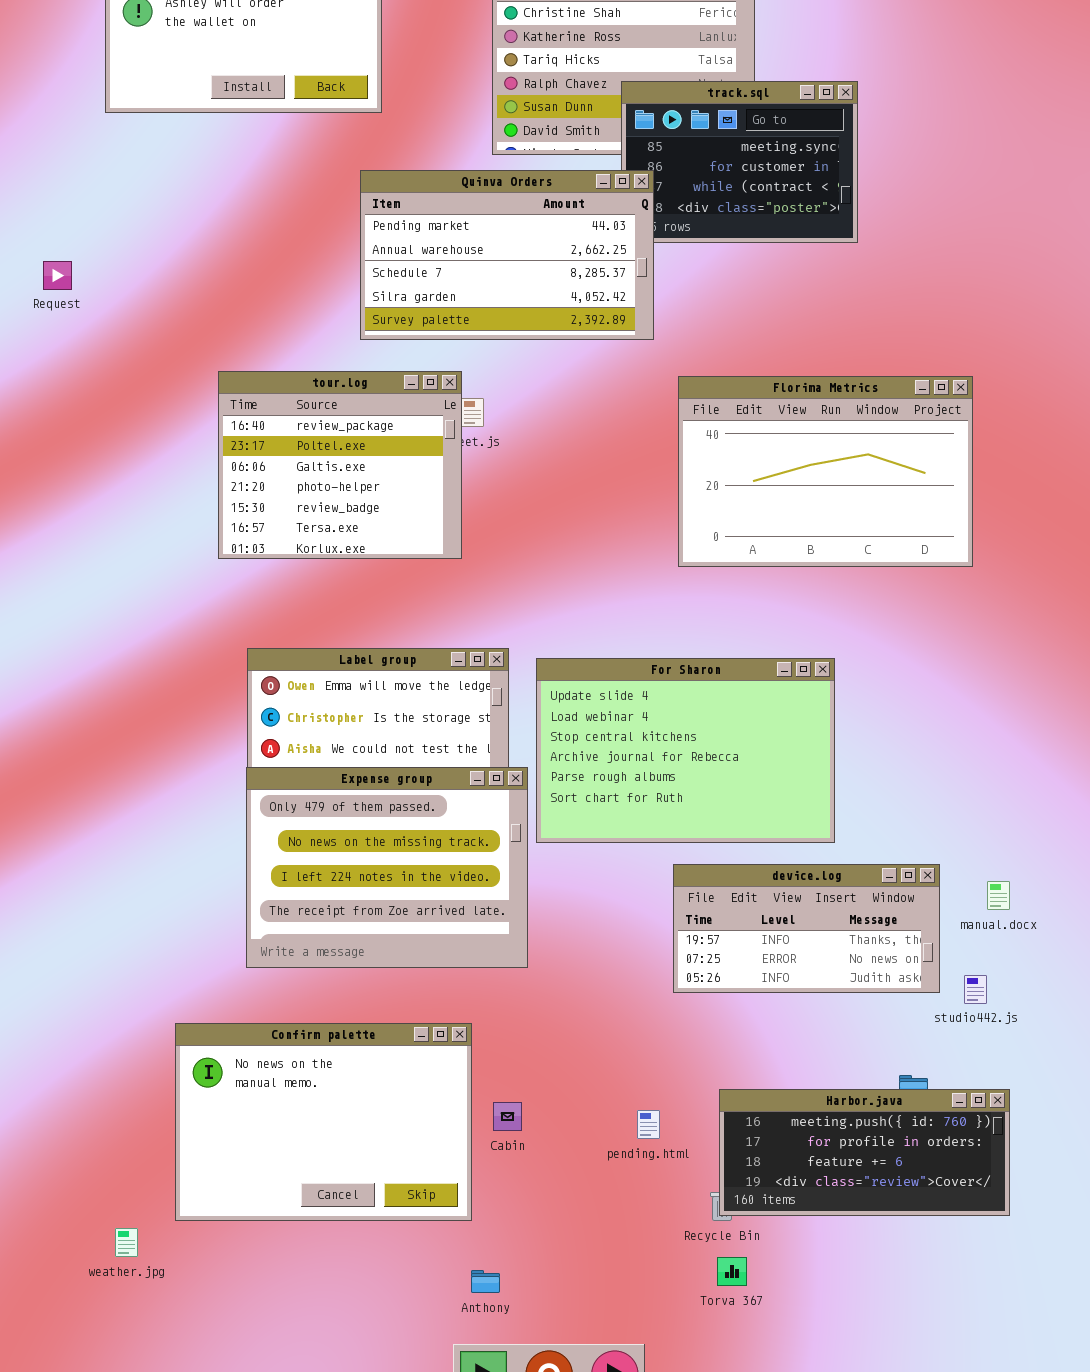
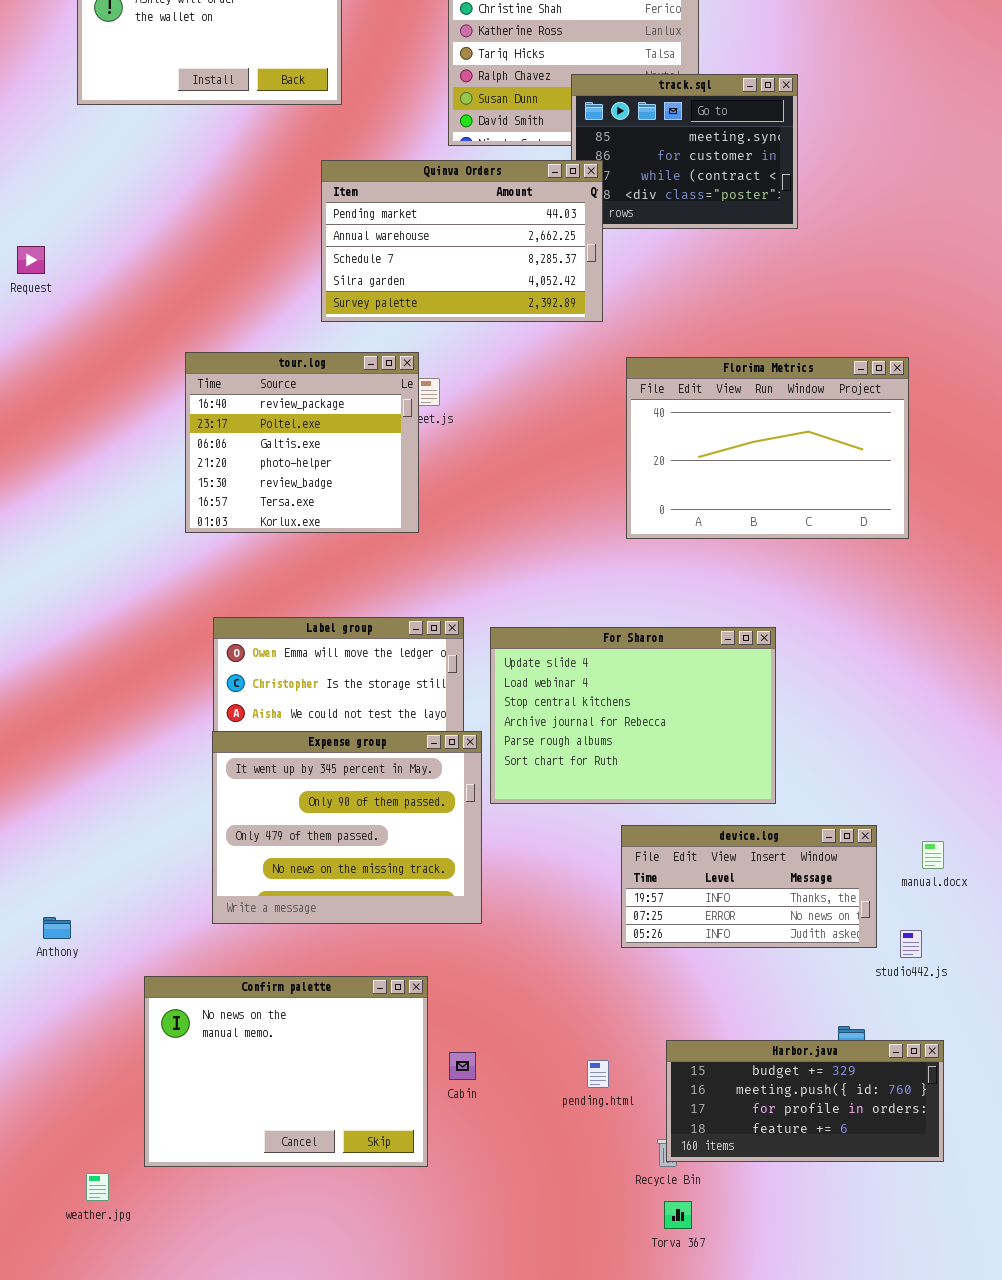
Expense group: [246,767,528,968] -> [212,731,482,924], scrolled up 2 rows
Harbor.java: [719,1089,1010,1216] -> [666,1040,944,1162], scrolled up 1 row
Anthony: [471,1270,500,1293] -> [43,917,71,939], moved

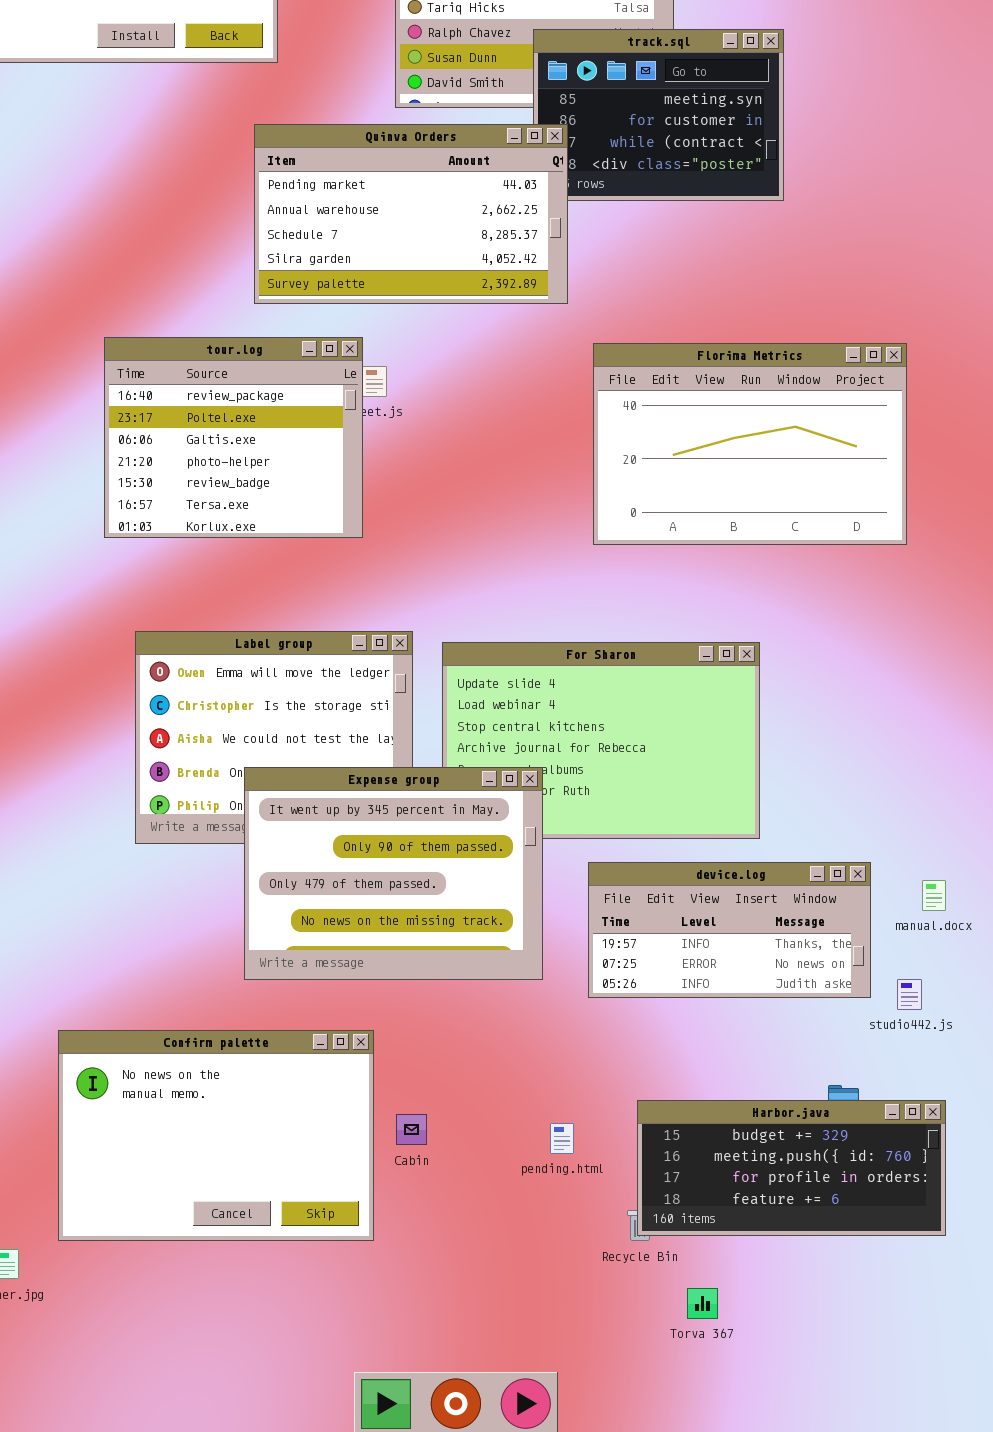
Expense group: [212,731,482,924] -> [244,767,543,980], moved
Torva 367: [664,1201,692,1229] -> [687,1288,718,1319], moved

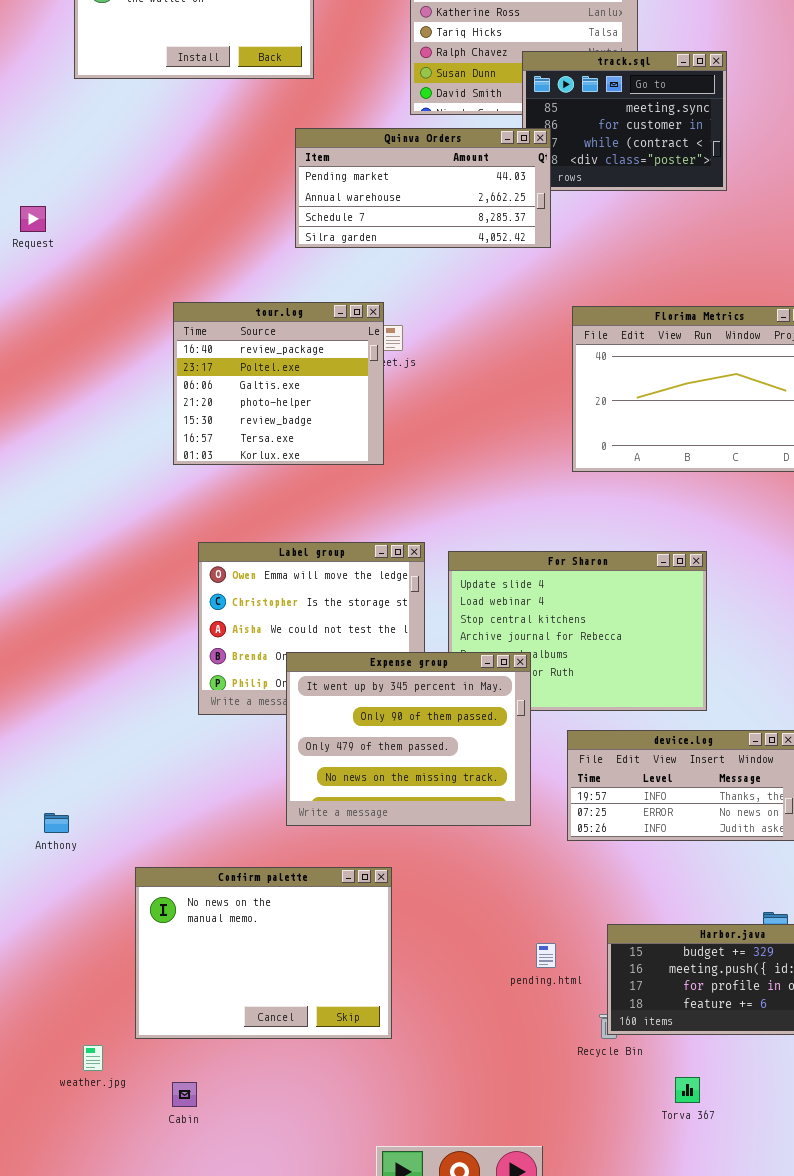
Quinva Orders: [254,124,568,304] -> [295,128,551,248], resized
Cabin: [396,1114,427,1145] -> [172,1082,197,1107], moved
Torva 367: [687,1288,718,1319] -> [675,1077,700,1103], moved

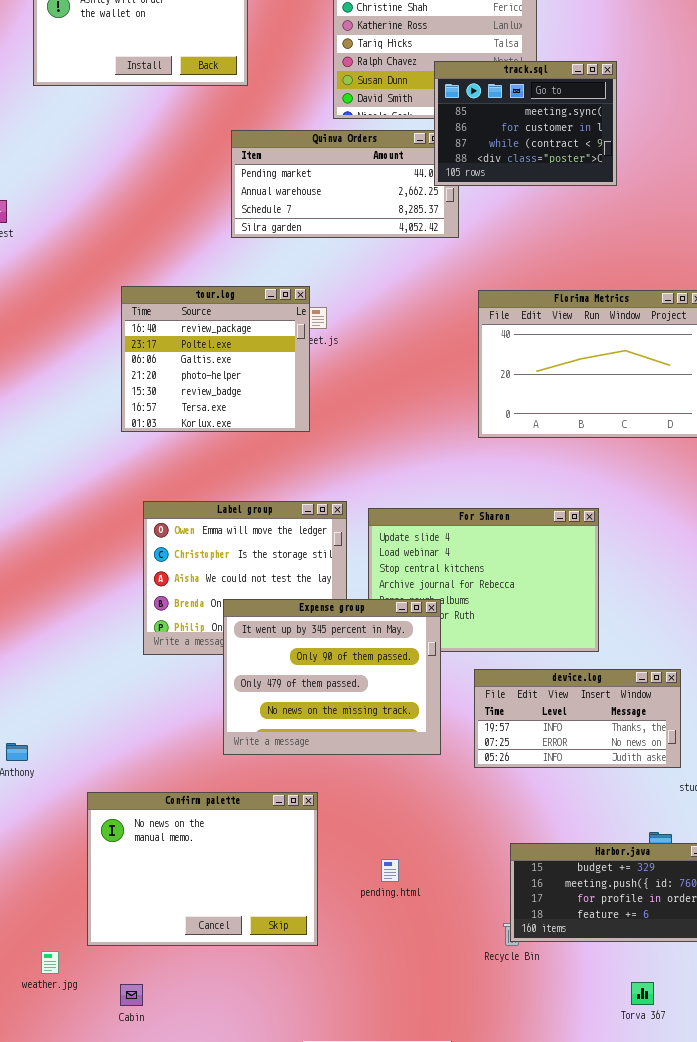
track.sql: [522,51,727,191] -> [434,61,617,186], raised
pending.html: [536,943,556,968] -> [381,859,399,882], moved
Torva 367: [675,1077,700,1103] -> [631,982,654,1005], moved

